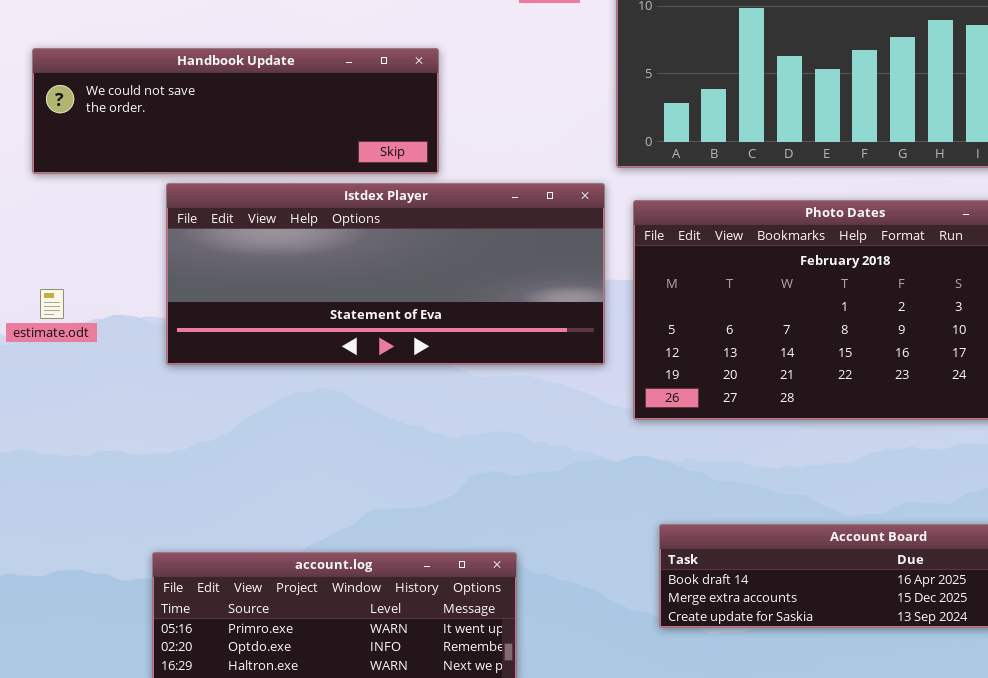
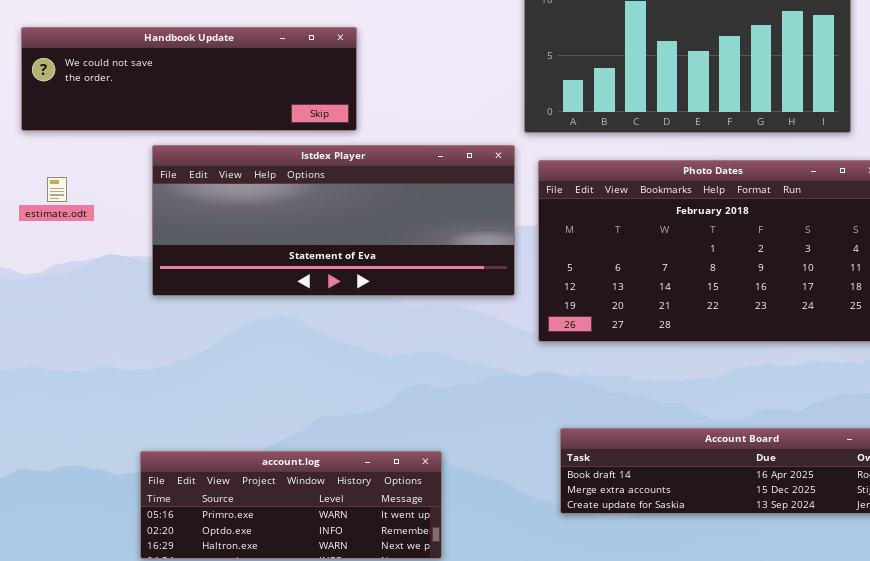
Handbook Update: [32,48,439,174] -> [21,27,357,131], moved
estimate.odt: [40,289,64,319] -> [47,177,67,202], moved

